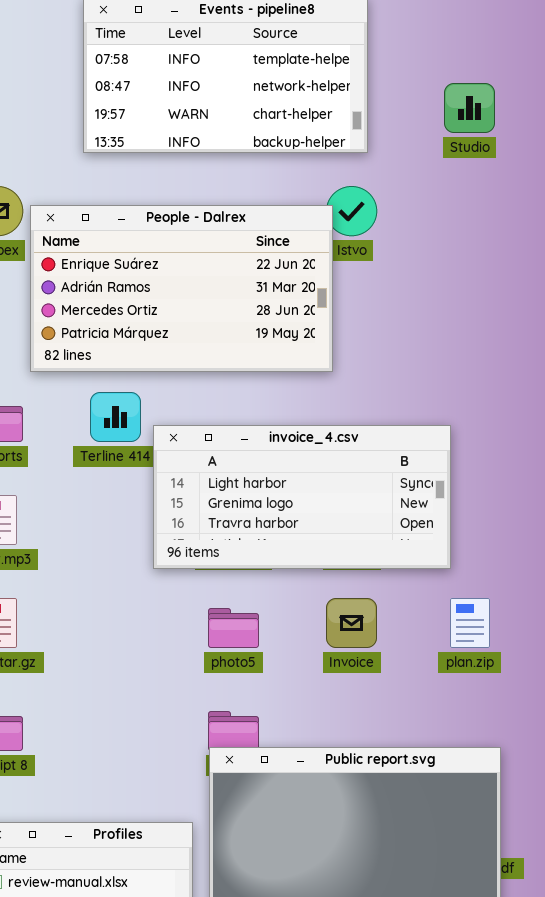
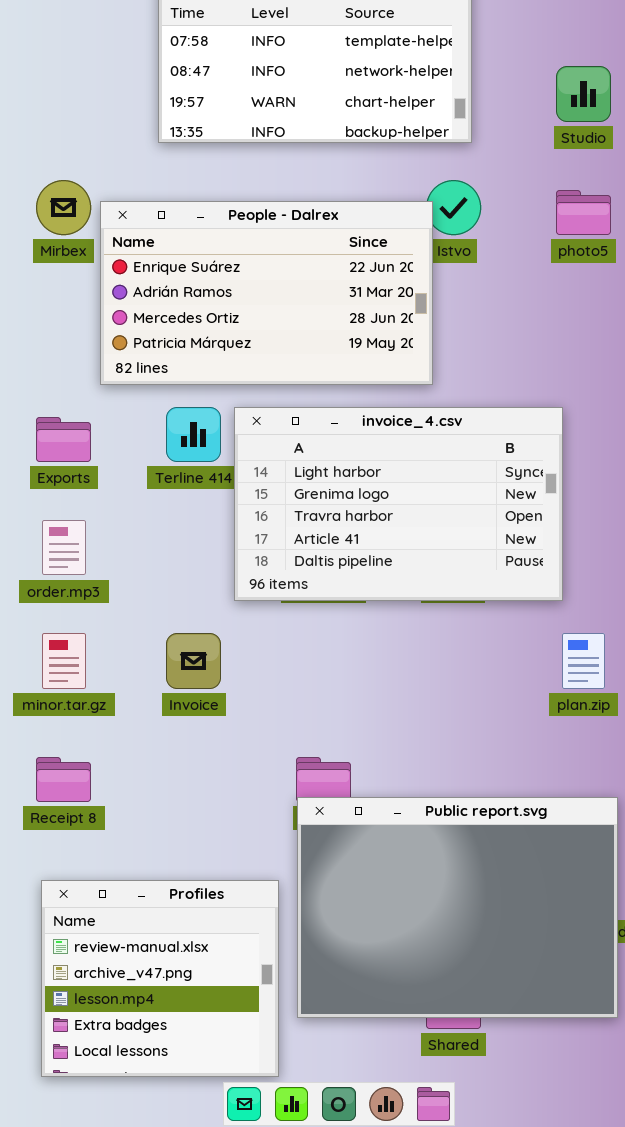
invoice_4.csv: [153,425,451,569] -> [234,407,563,601], resized
Invoice: [326,598,377,648] -> [166,633,221,689], moved
photo5: [208,608,259,648] -> [556,190,611,235], moved

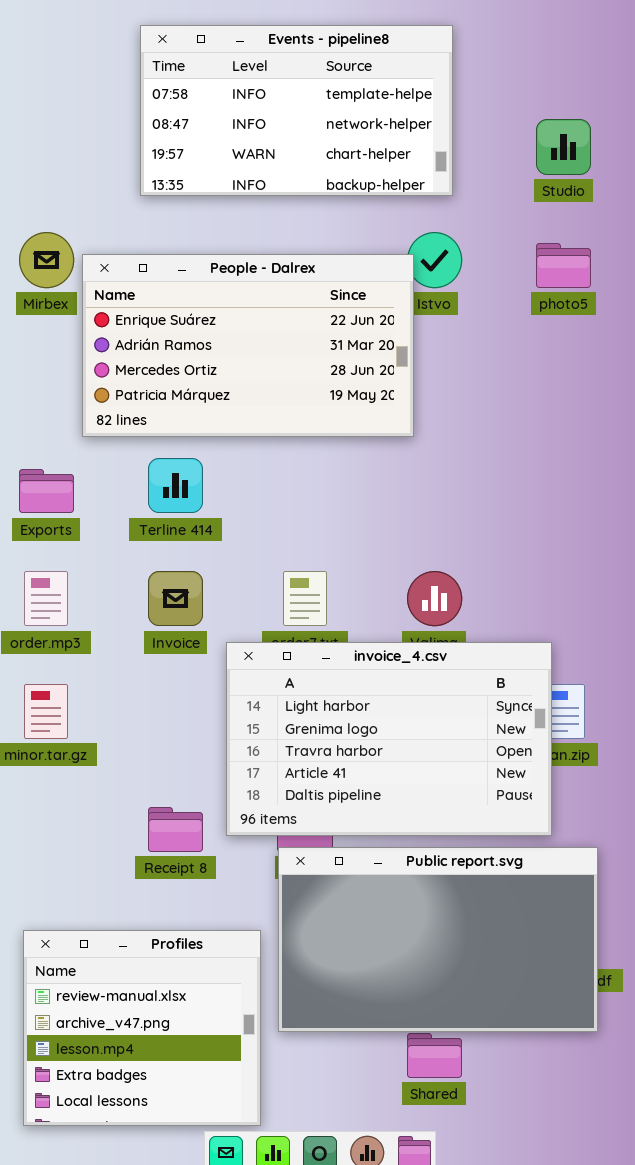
invoice_4.csv: [234,407,563,601] -> [226,642,552,836], moved
Invoice: [166,633,221,689] -> [148,571,203,626], moved
Receipt 8: [36,757,91,802] -> [148,807,203,852], moved
Public report.svg: [297,797,618,1018] -> [278,847,598,1032], resized

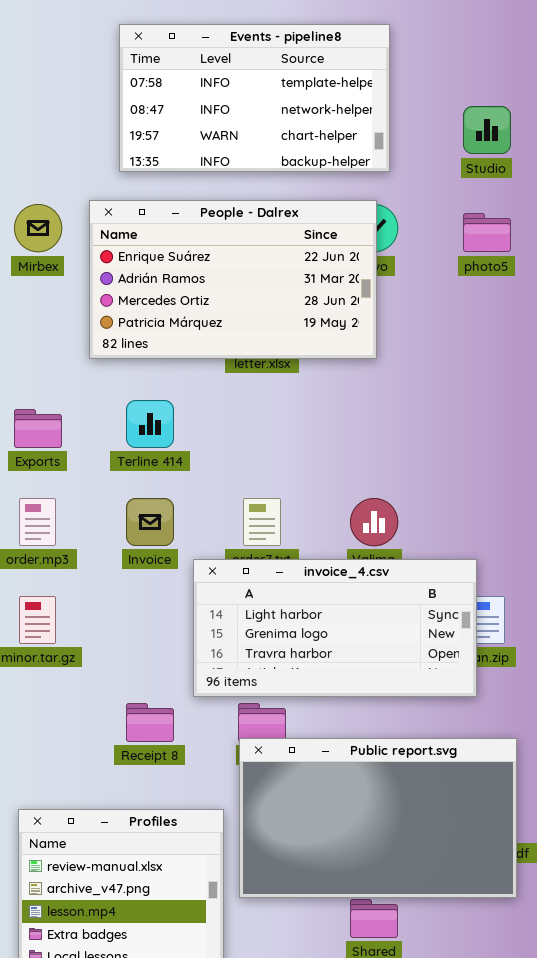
People - Dalrex: [82,254,414,437] -> [89,200,377,359], moved
invoice_4.csv: [226,642,552,836] -> [193,559,477,697], resized

